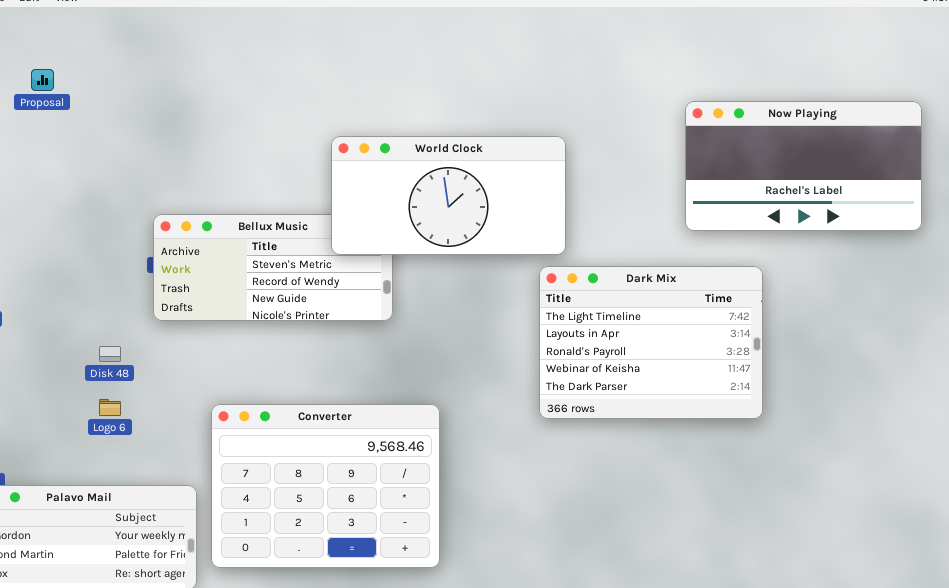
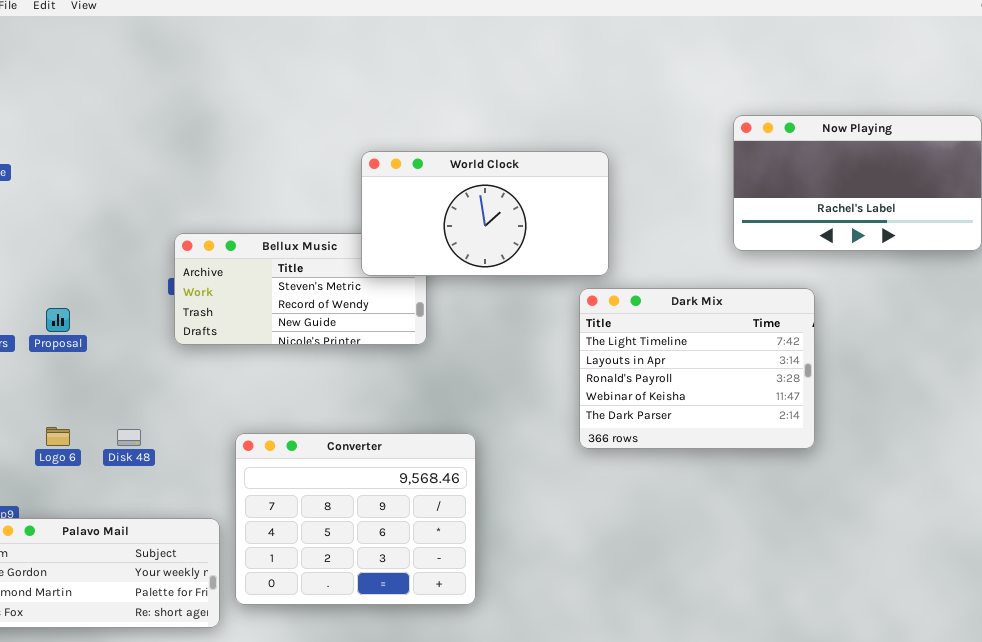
Proposal: [31,69,54,91] -> [46,308,70,332], moved
Disk 48: [99,346,121,362] -> [117,429,141,446], moved
Logo 6: [99,399,121,416] -> [46,427,70,446], moved

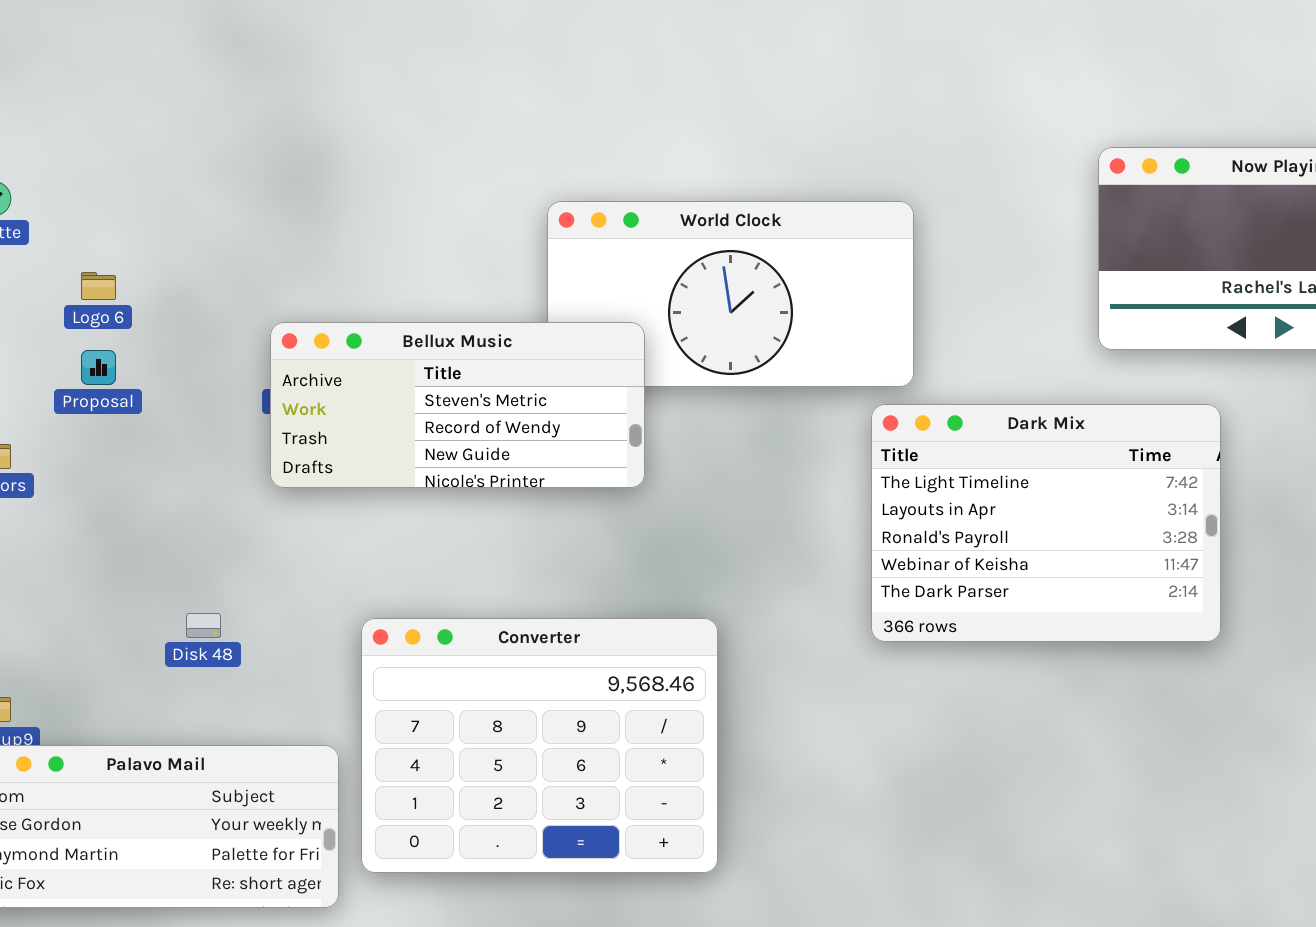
Bellux Music: [174,233,427,345] -> [270,322,645,488], raised
Proposal: [46,308,70,332] -> [81,350,116,385], moved
Logo 6: [46,427,70,446] -> [81,272,116,300], moved

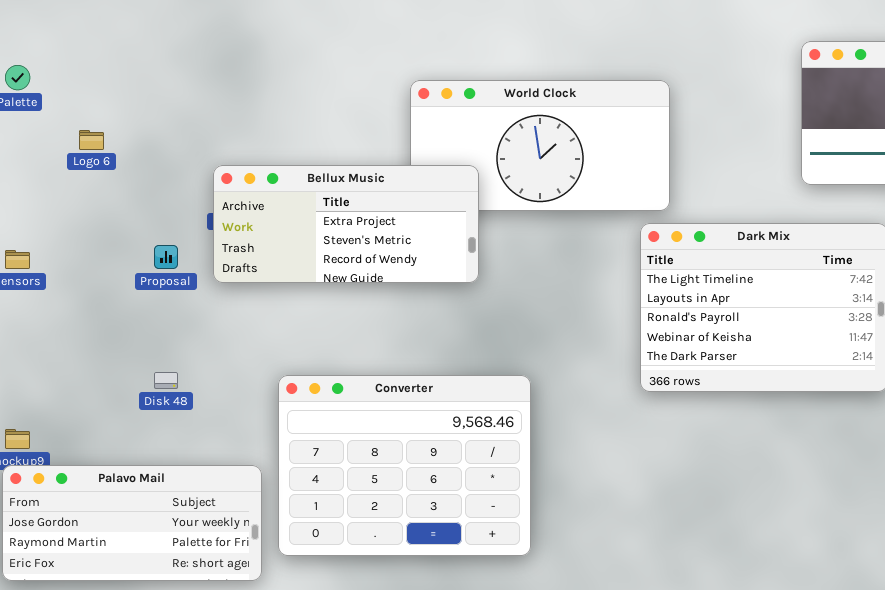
Bellux Music: [270,322,645,488] -> [213,165,479,283], scrolled up 1 row
Proposal: [81,350,116,385] -> [154,245,178,269], moved

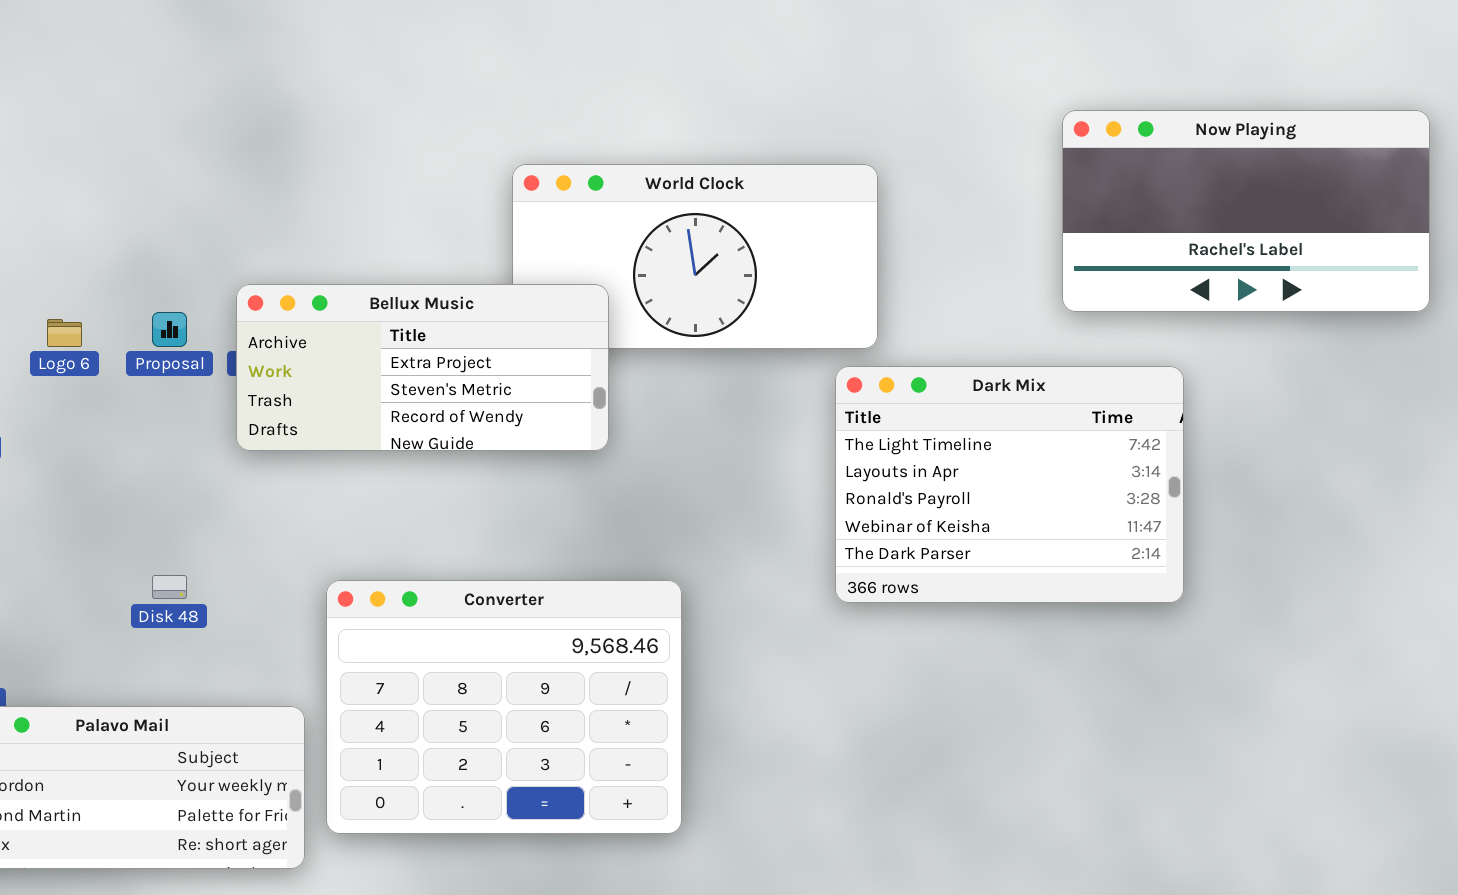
Logo 6: [79,130,104,150] -> [47,319,82,347], moved
Proposal: [154,245,178,269] -> [152,312,187,347], moved

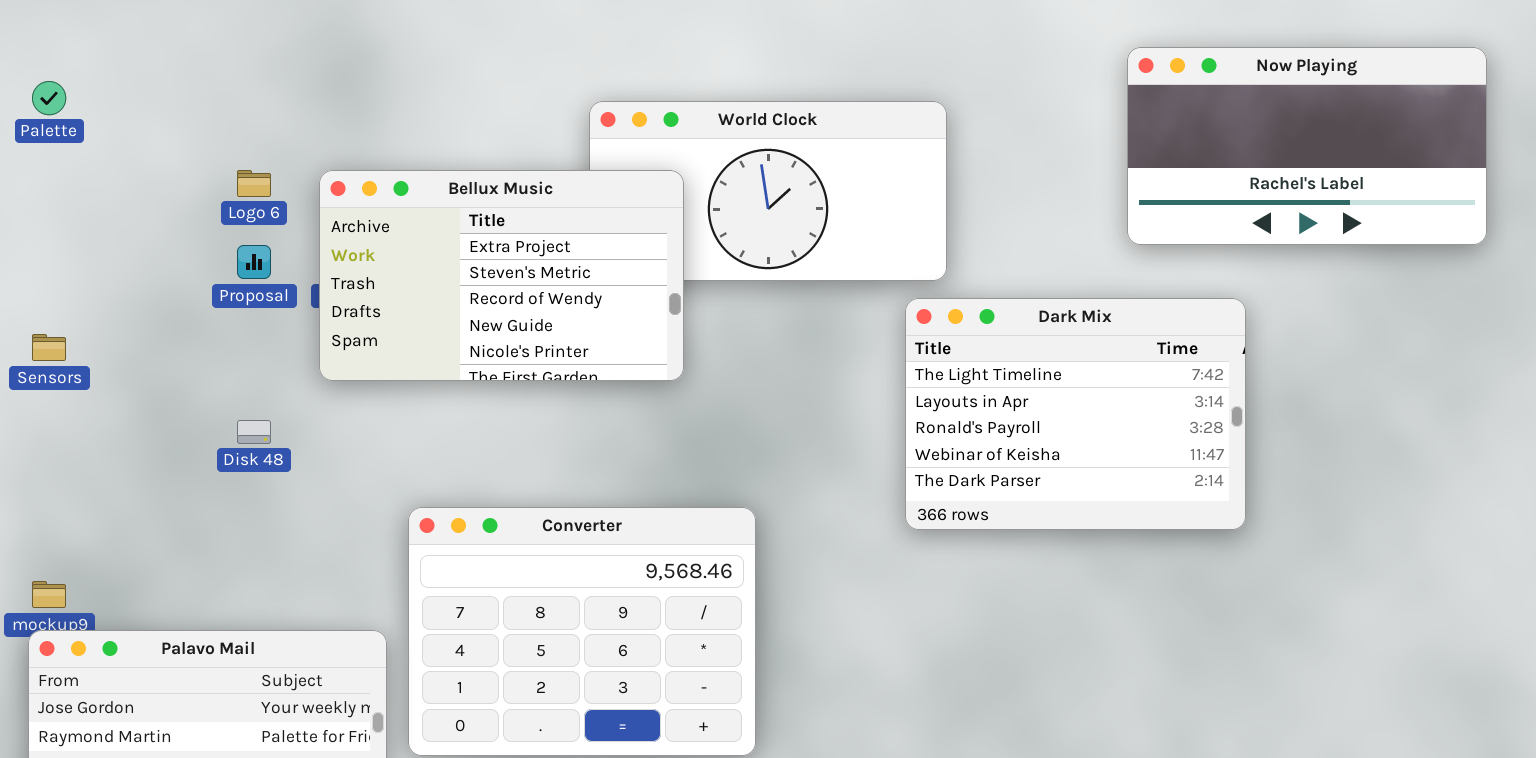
Bellux Music: [236,284,609,451] -> [319,170,684,381], resized
Logo 6: [47,319,82,347] -> [237,170,271,197], moved
Disk 48: [152,575,187,599] -> [237,420,271,444], moved

